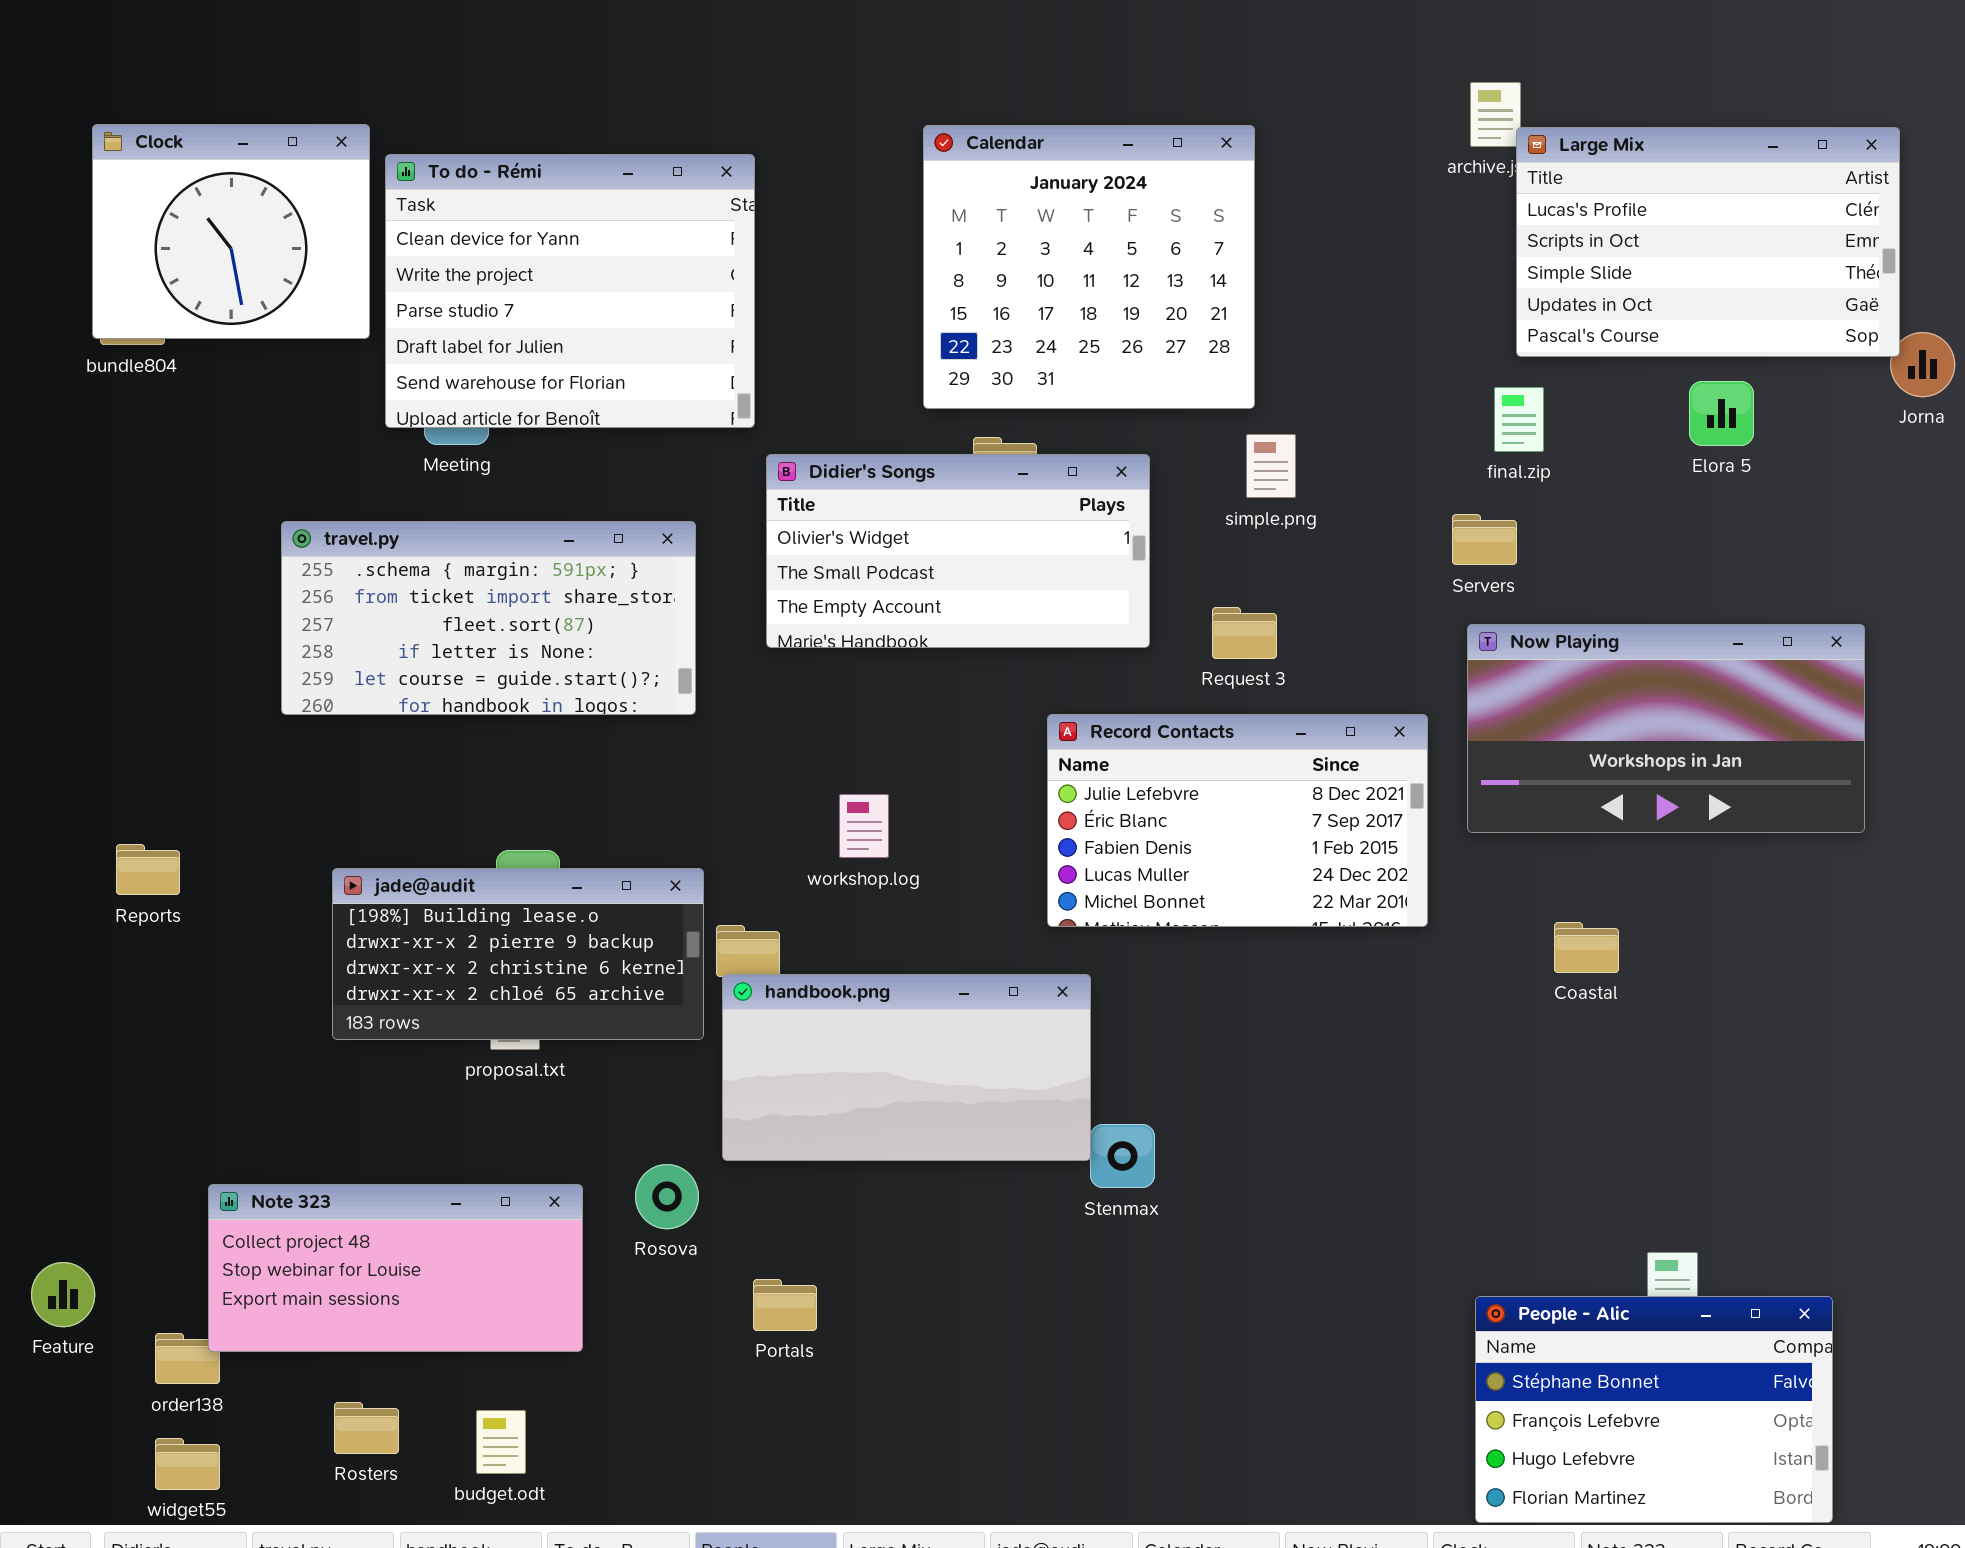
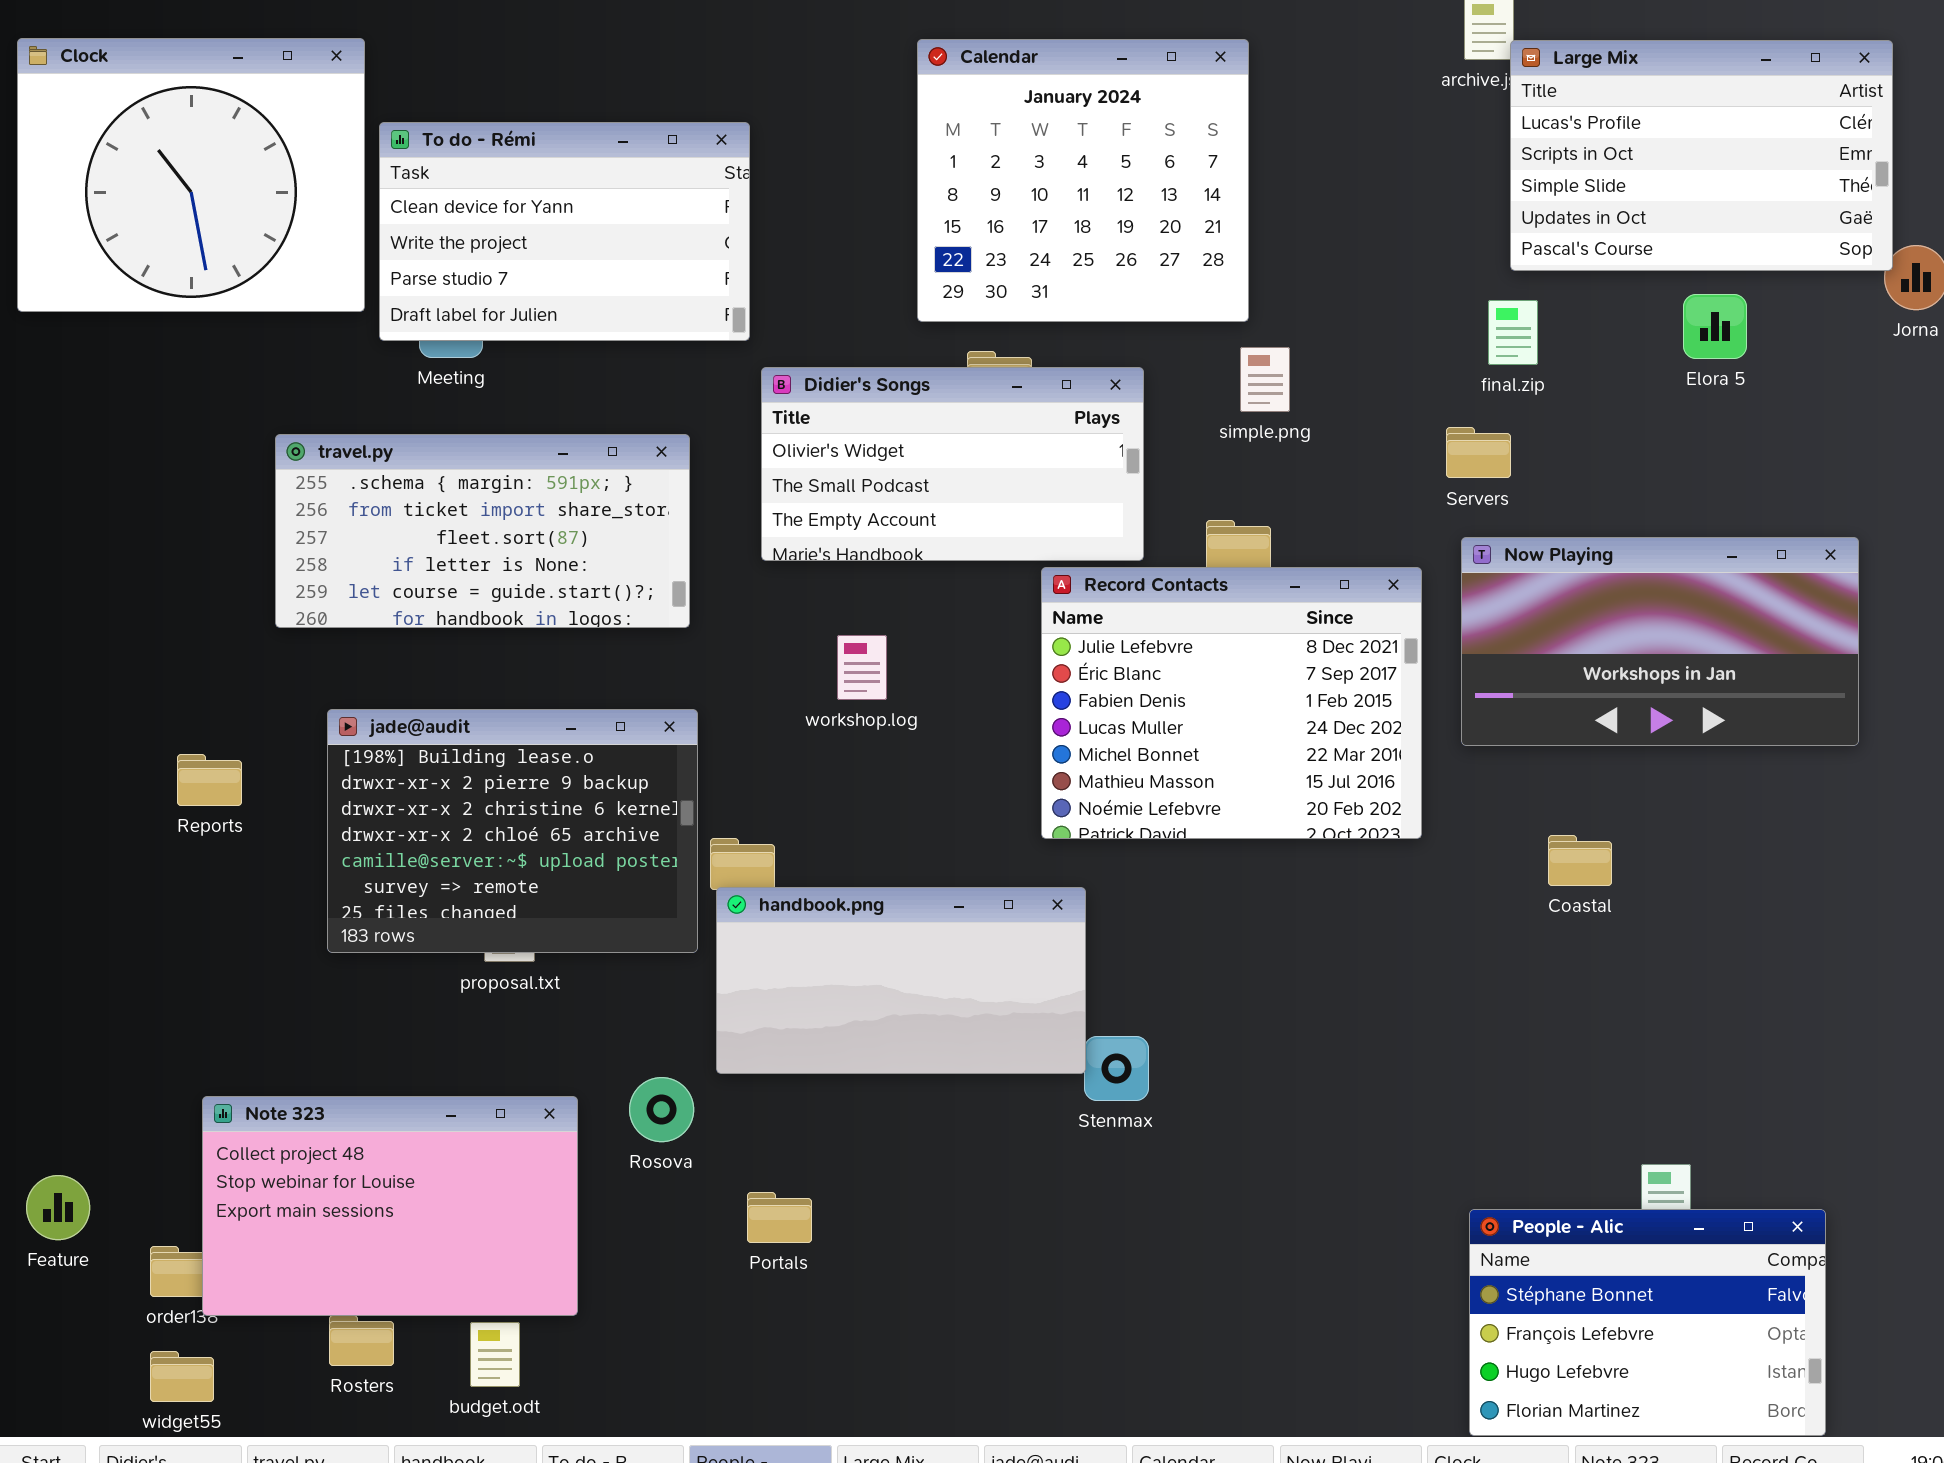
Clock: [92,124,370,339] -> [17,38,365,312], resized
To do - Rémi: [385,154,755,428] -> [379,122,750,341], resized
Record Contacts: [1047,714,1428,927] -> [1041,567,1422,839], resized
workshop.log: [839,794,889,858] -> [837,635,887,700], moved
Reports: [116,844,180,895] -> [177,754,242,806], moved
jade@audit: [332,868,704,1040] -> [327,709,698,953], resized
Note 323: [208,1184,583,1352] -> [202,1096,578,1316], resized

